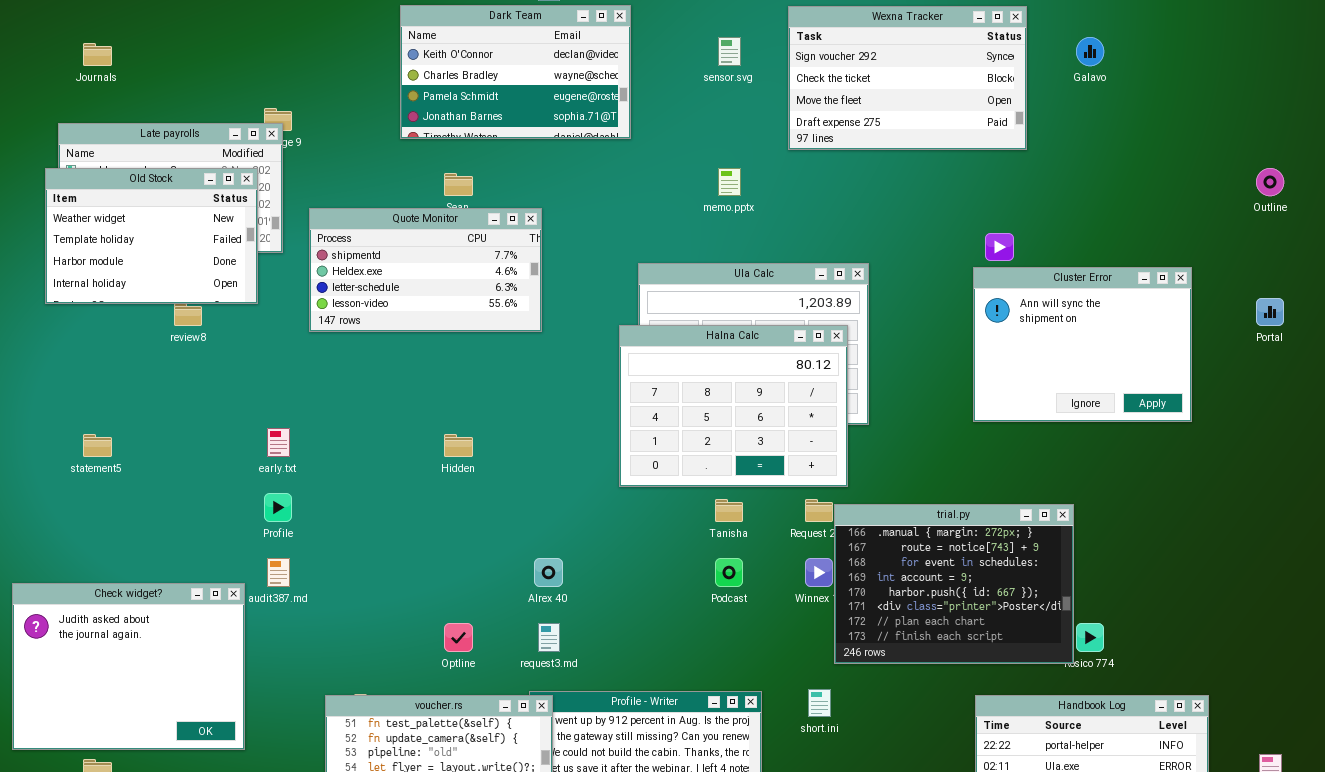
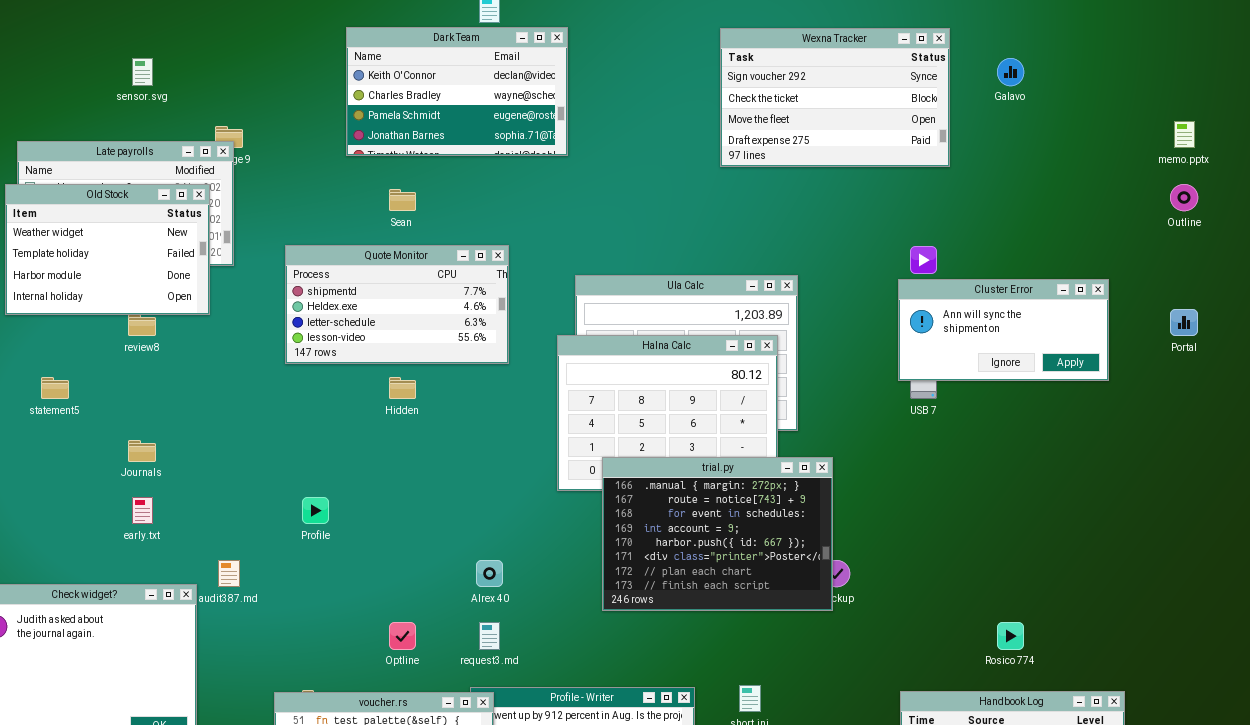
sensor.svg: [718,37,741,66] -> [132,58,153,86], moved
Journals: [83,43,112,66] -> [128,440,156,462], moved
memo.pptx: [718,168,741,196] -> [1174,121,1195,148], moved
Quote Monitor: [309,208,542,332] -> [285,245,509,364], moved
Cluster Error: [973,267,1192,422] -> [898,279,1109,381], resized
early.txt: [267,428,290,457] -> [132,497,153,524], moved
statement5: [83,434,112,457] -> [41,377,69,399], moved
Hidden: [444,434,473,457] -> [389,377,416,399], moved
Profile: [264,493,292,522] -> [302,497,329,524], moved
trial.py: [834,504,1074,664] -> [602,457,833,611], moved

